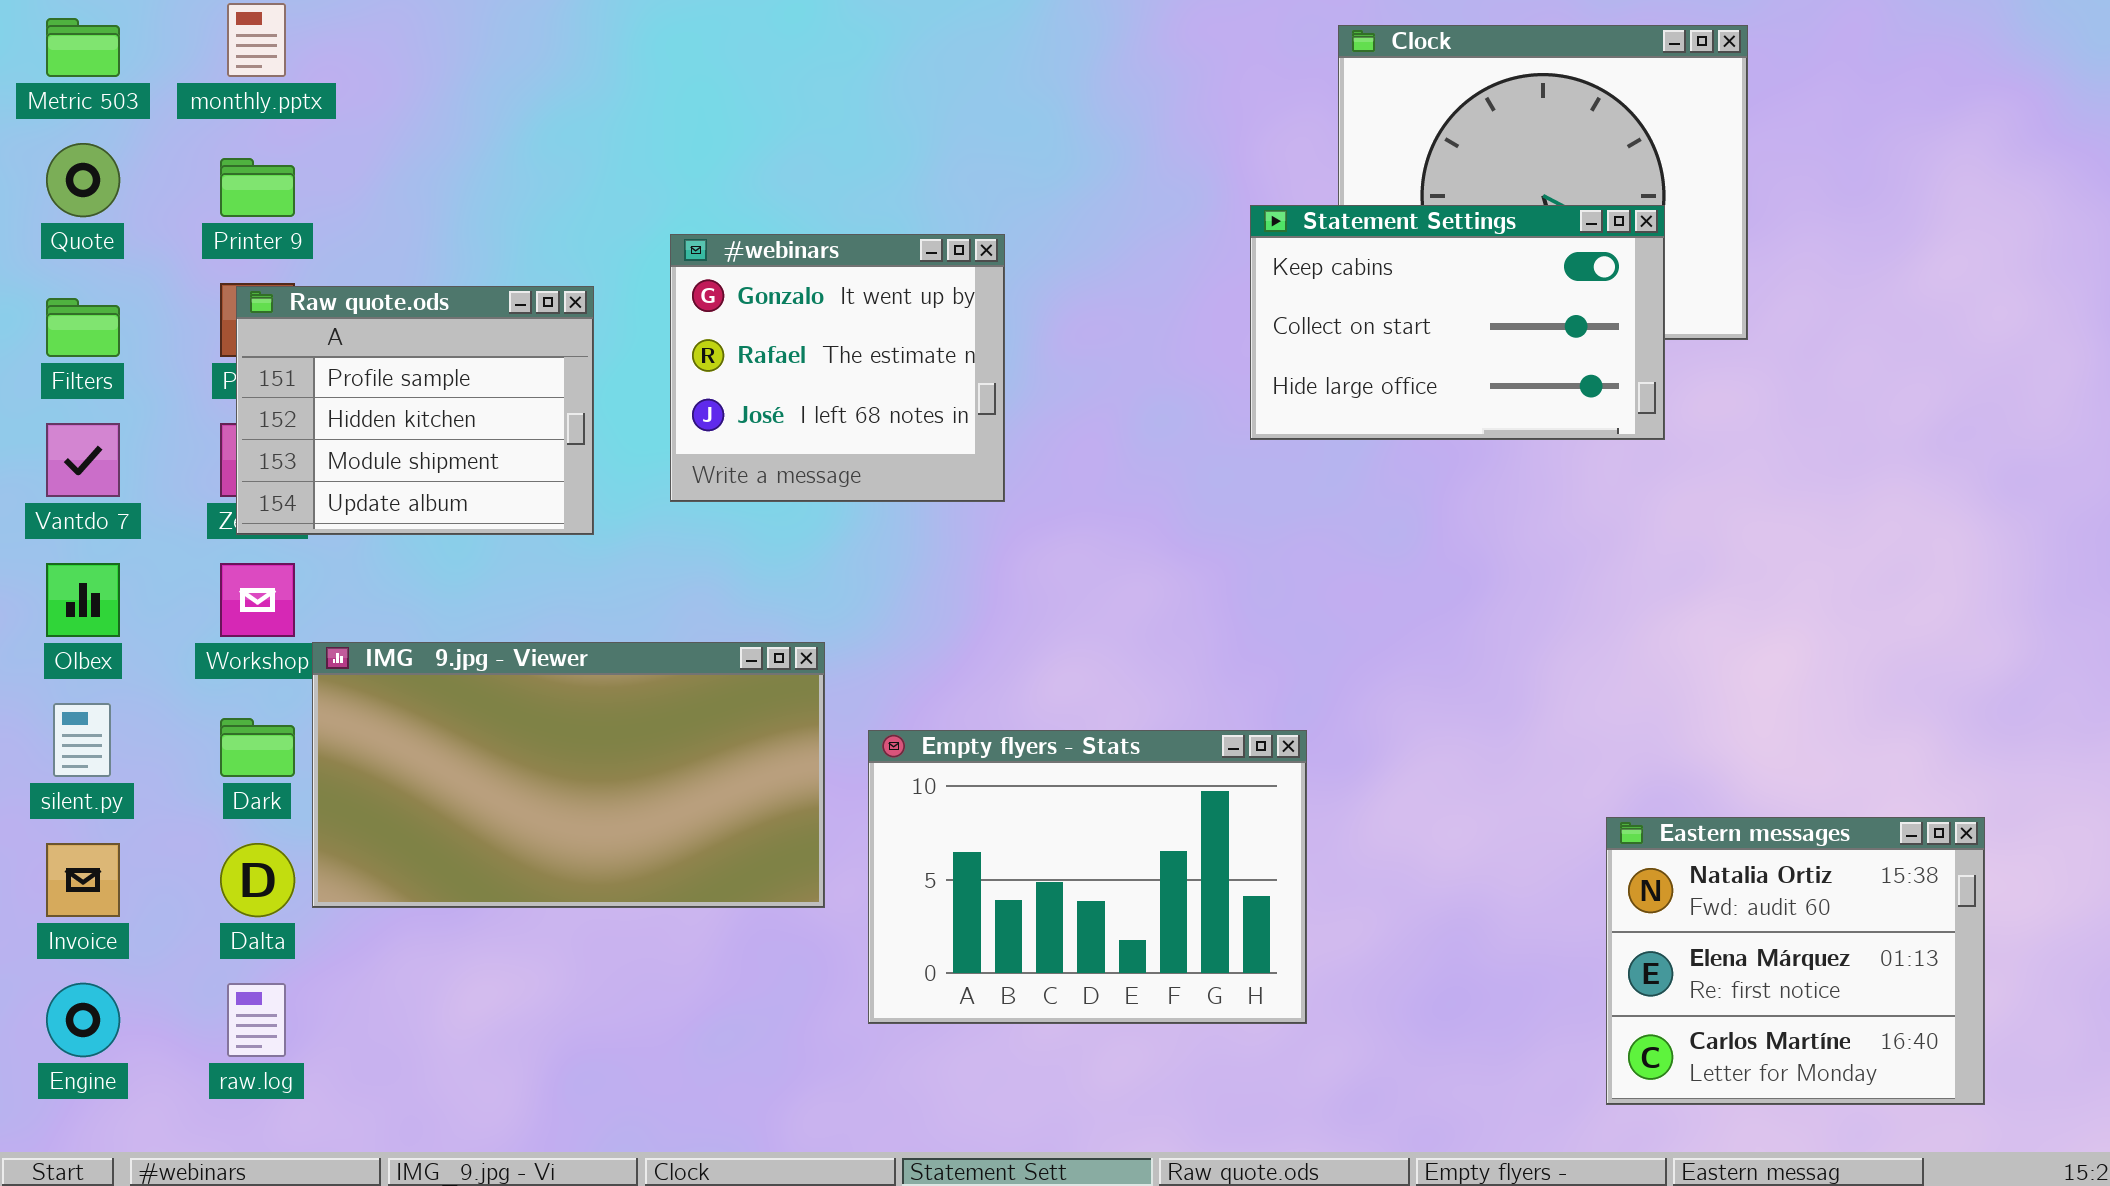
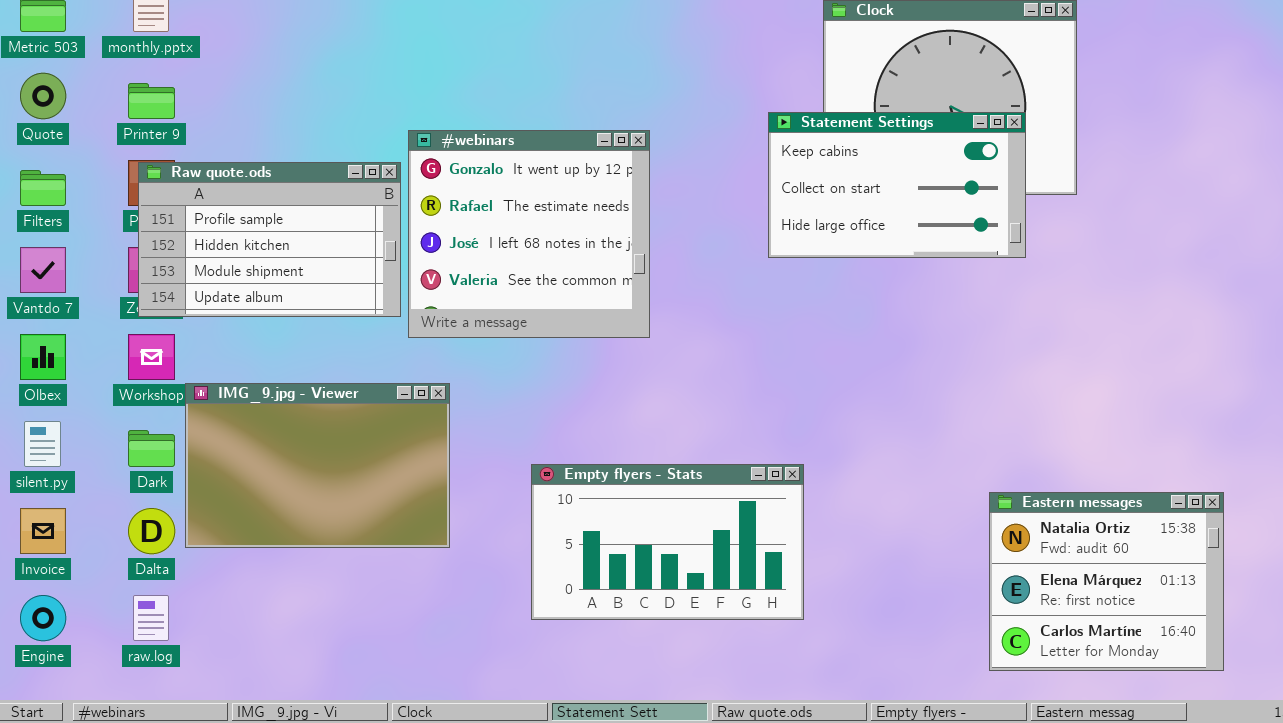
#webinars: [670,234,1005,502] -> [408,130,650,338], resized
Raw quote.ods: [236,286,594,535] -> [138,162,401,317], resized
IMG_9.jpg - Viewer: [312,642,825,908] -> [185,383,450,548], resized
Empty flyers - Stats: [868,730,1307,1024] -> [531,464,804,620], resized

